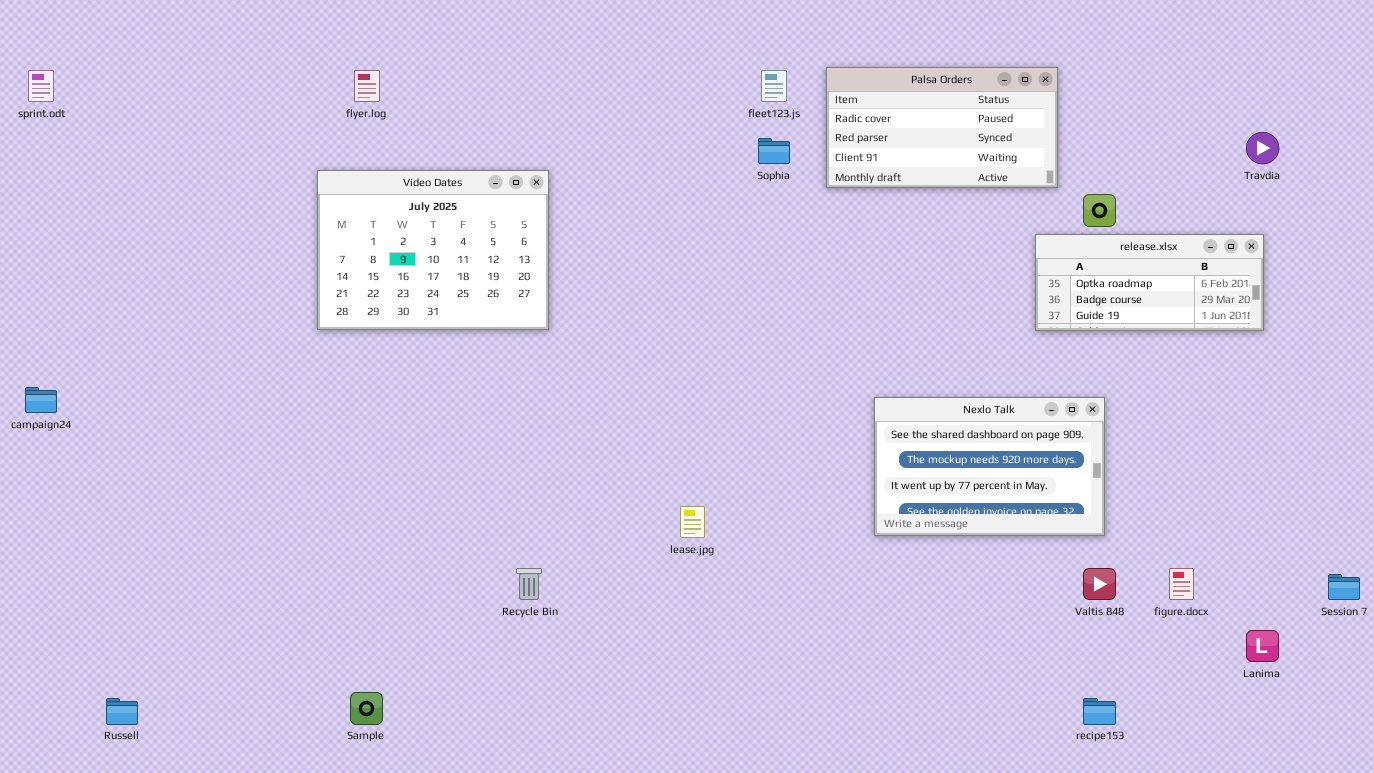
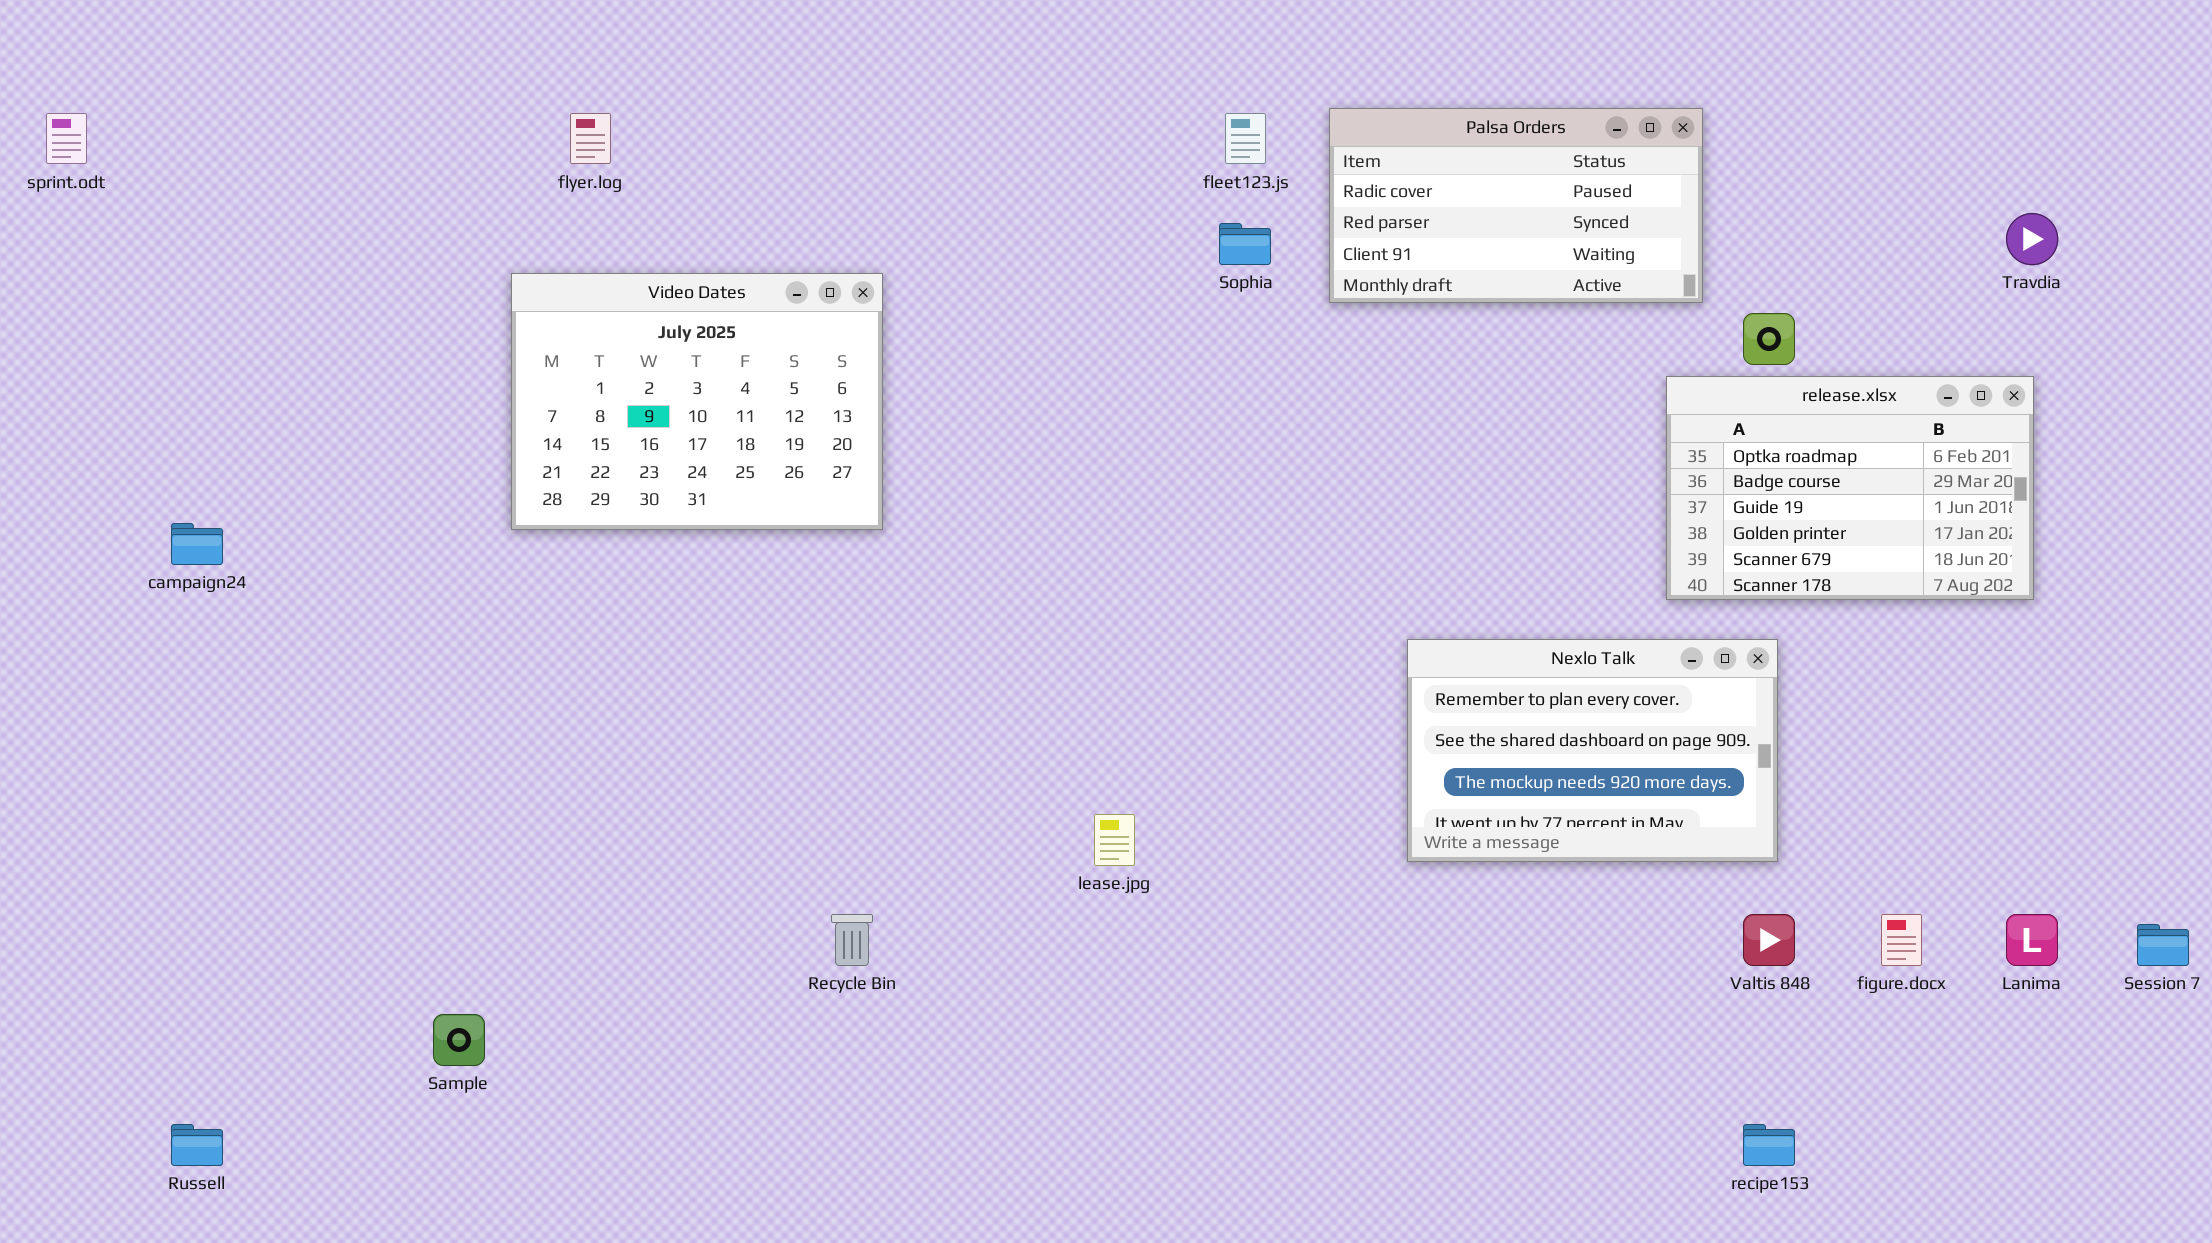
release.xlsx: [1035,234,1264,331] -> [1666,376,2034,600], resized
campaign24: [25,387,57,413] -> [171,523,223,565], moved
Nexlo Talk: [874,397,1105,536] -> [1407,639,1778,862], scrolled up 1 row
Lanima: [1246,630,1279,662] -> [2006,914,2058,966], moved
Sample: [350,692,383,725] -> [433,1014,485,1066], moved

